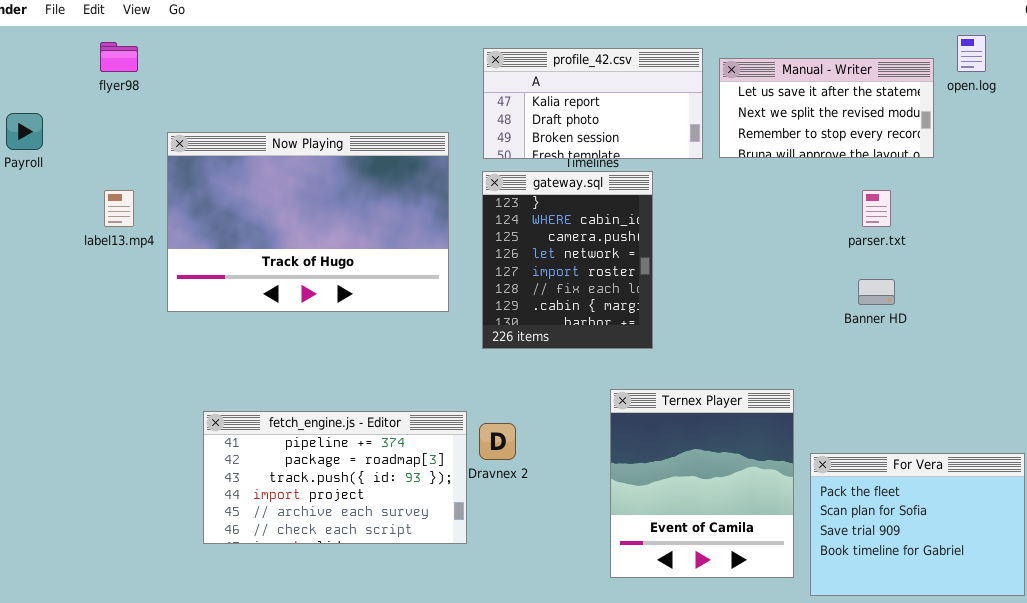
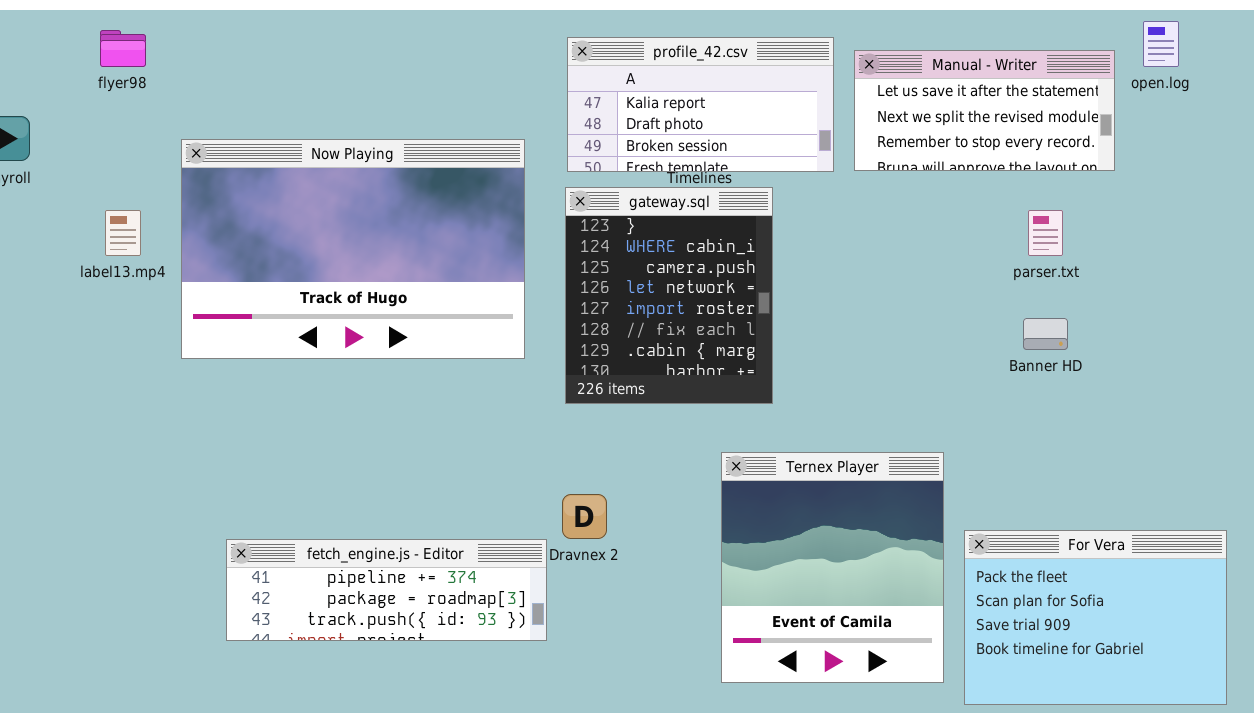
fetch_engine.js - Editor: [203,411,467,544] -> [226,539,547,641], resized

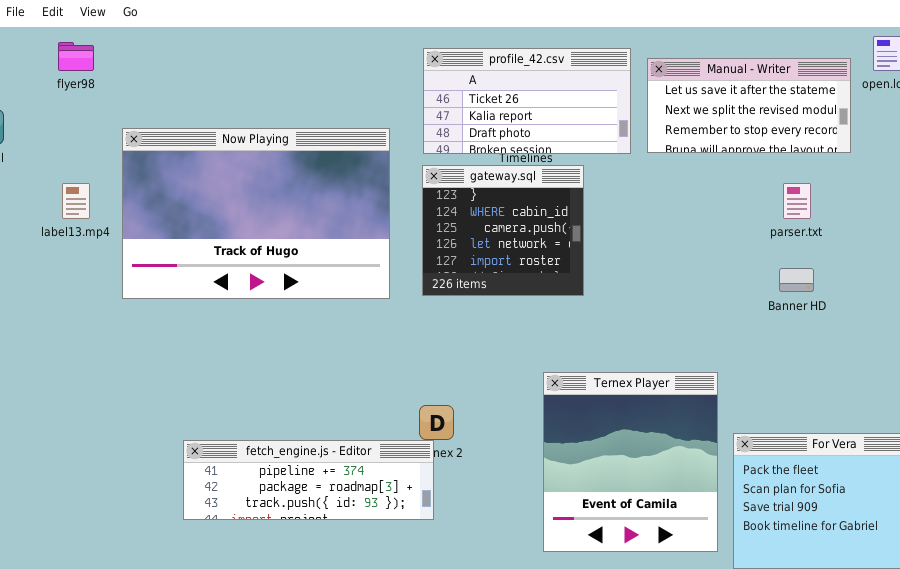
profile_42.csv: [567,37,834,172] -> [423,48,631,154], scrolled up 1 row
gateway.sql: [565,187,773,404] -> [422,165,584,296], resized
fetch_engine.js - Editor: [226,539,547,641] -> [183,440,434,520], moved

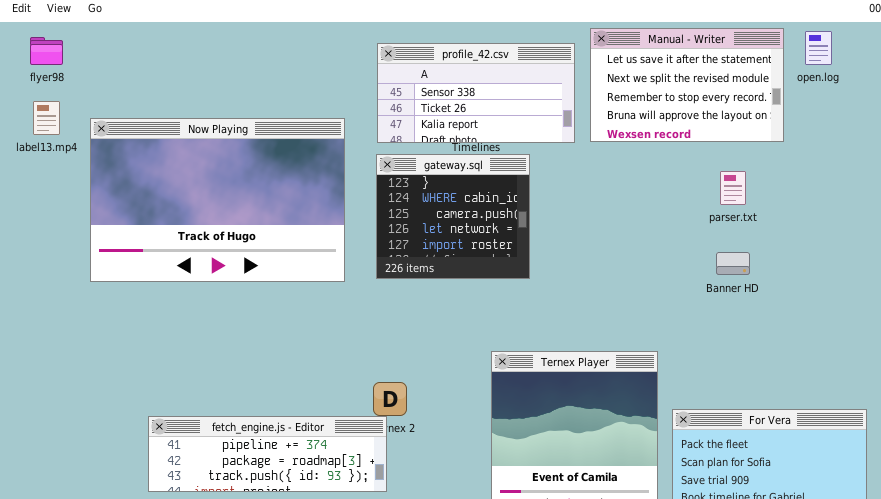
profile_42.csv: [423,48,631,154] -> [377,43,575,143], scrolled up 1 row
Manual - Writer: [647,58,851,153] -> [590,28,784,142], resized
label13.mp4: [62,183,90,219] -> [33,101,60,135], moved

